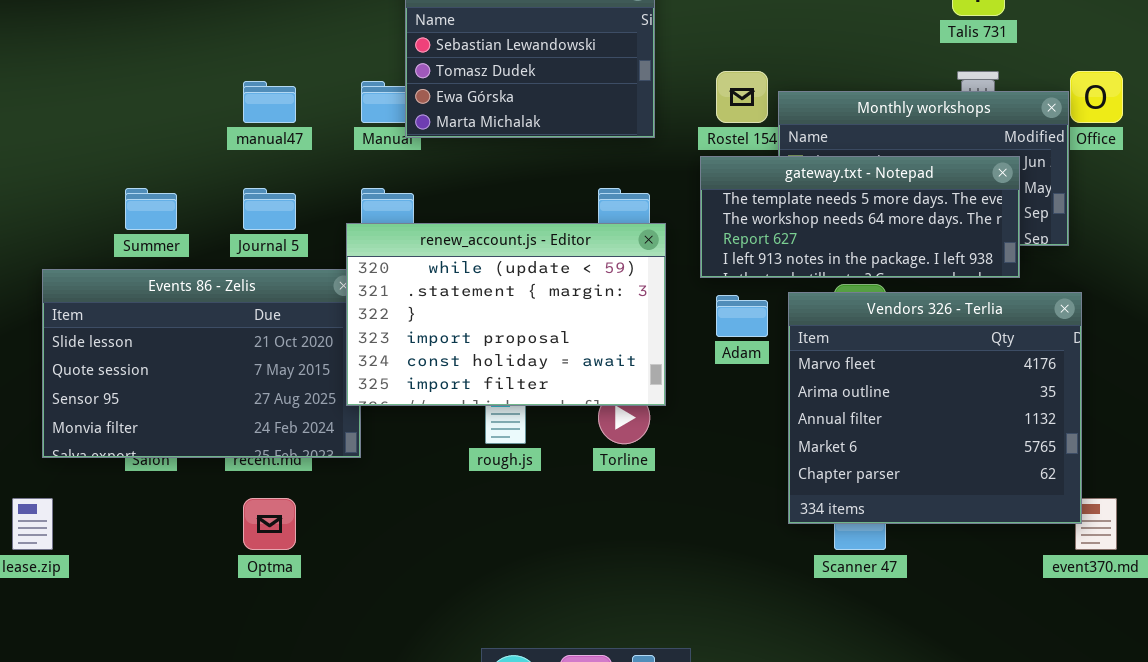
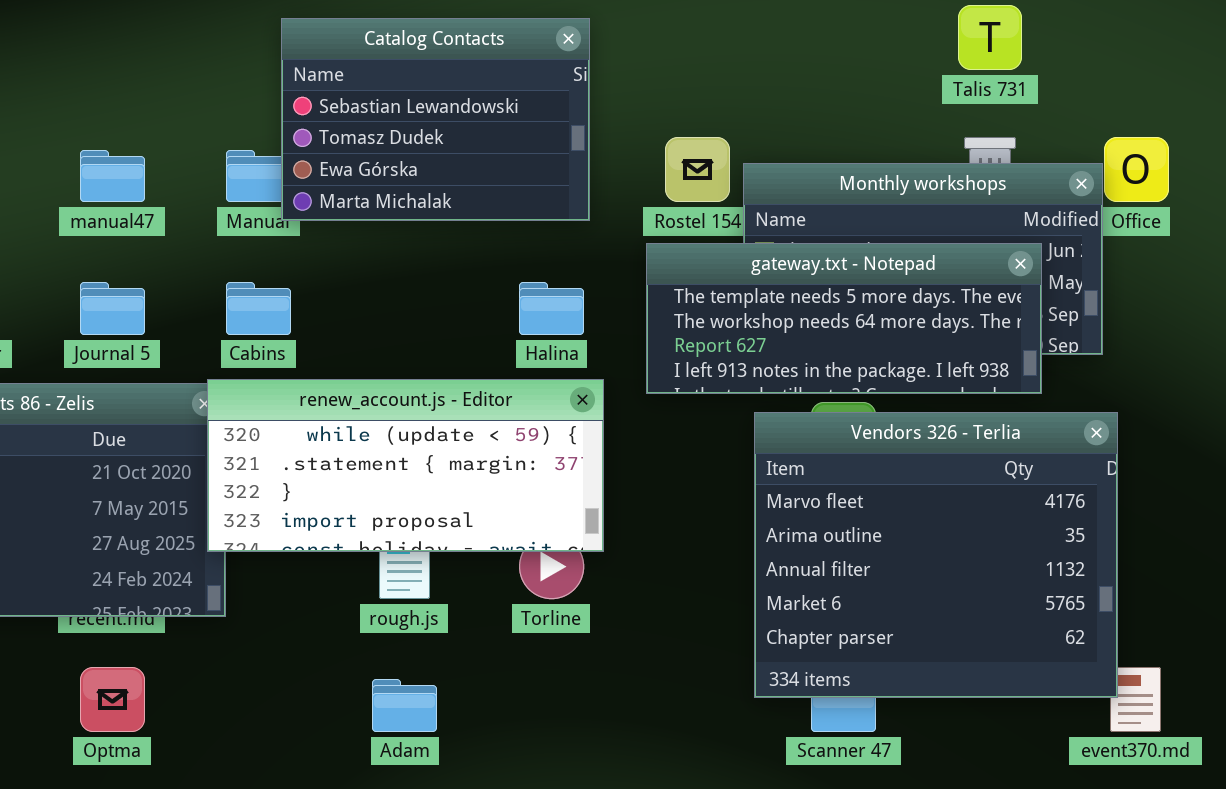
renew_account.js - Editor: [346,223,666,406] -> [207,379,604,552], resized
Adam: [716,295,768,337] -> [372,679,437,732], moved

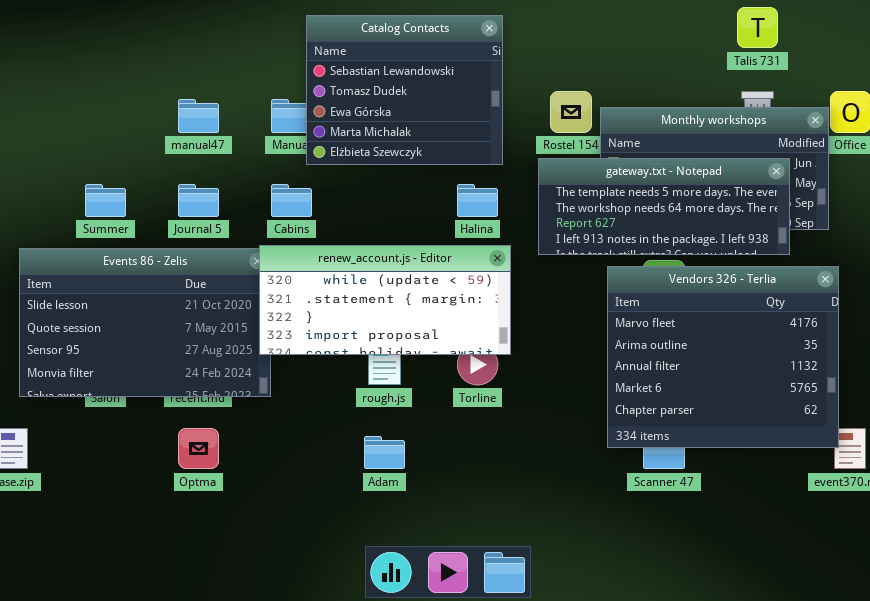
Catalog Contacts: [281,18,590,221] -> [306,15,503,165], resized

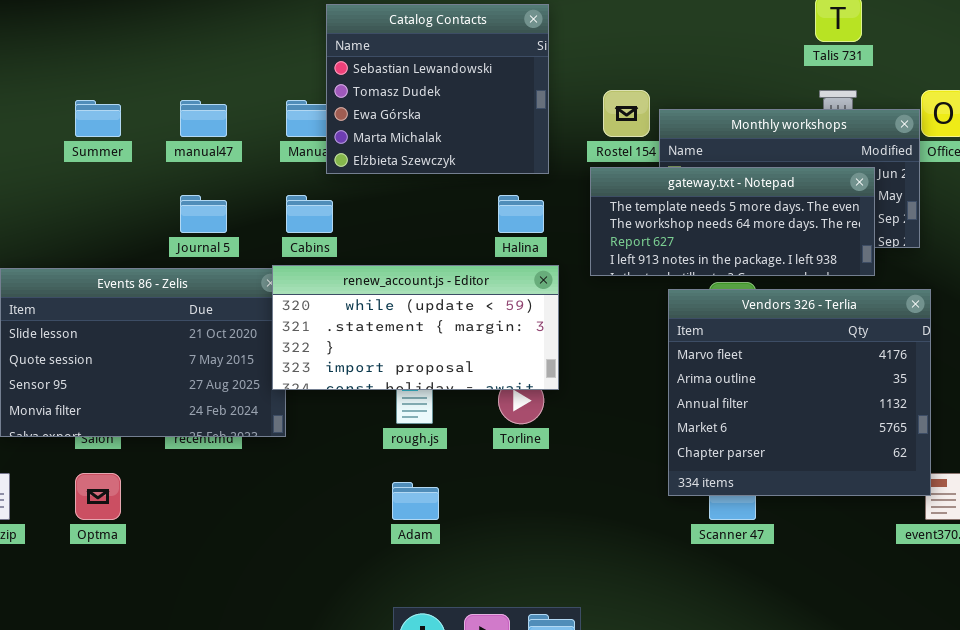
Summer: [85,184,126,217] -> [75,100,121,137], moved
Optma: [178,428,219,469] -> [75,473,121,520], moved

